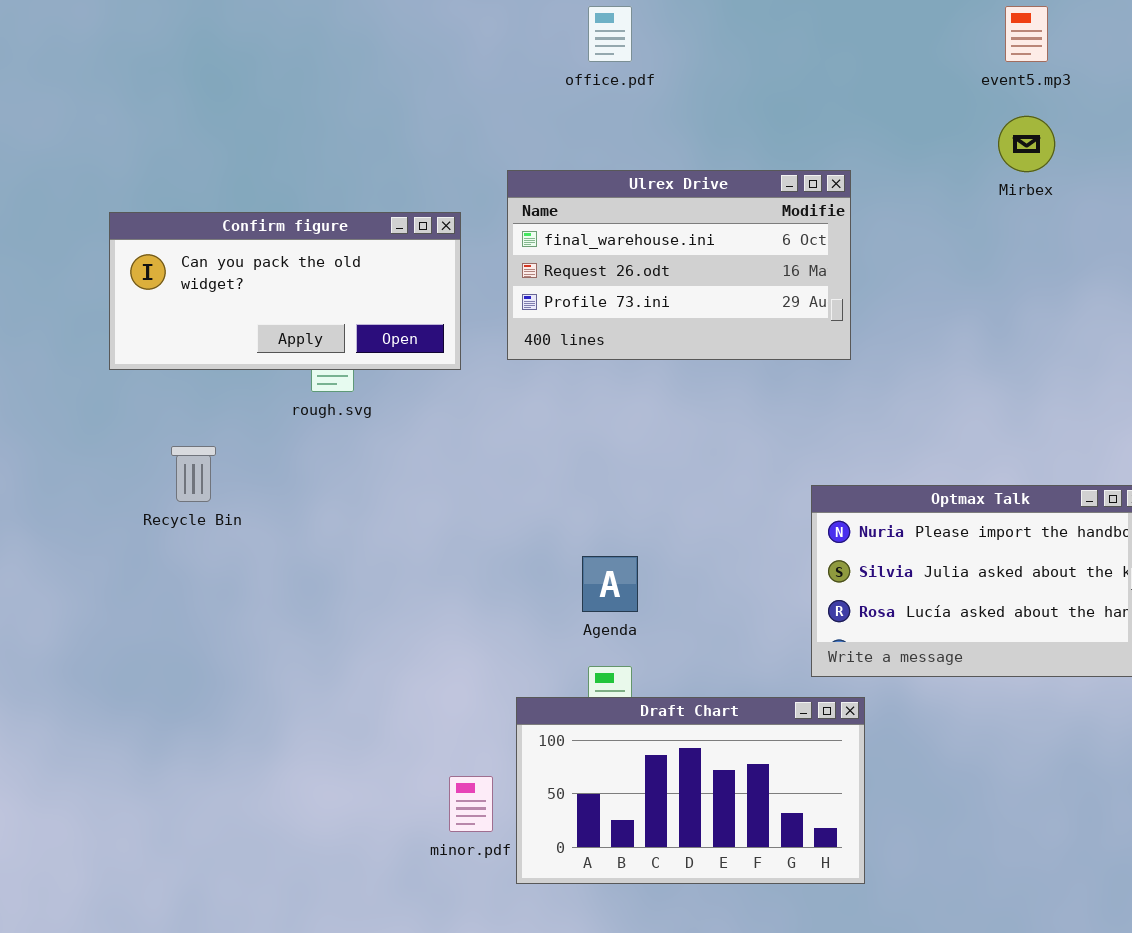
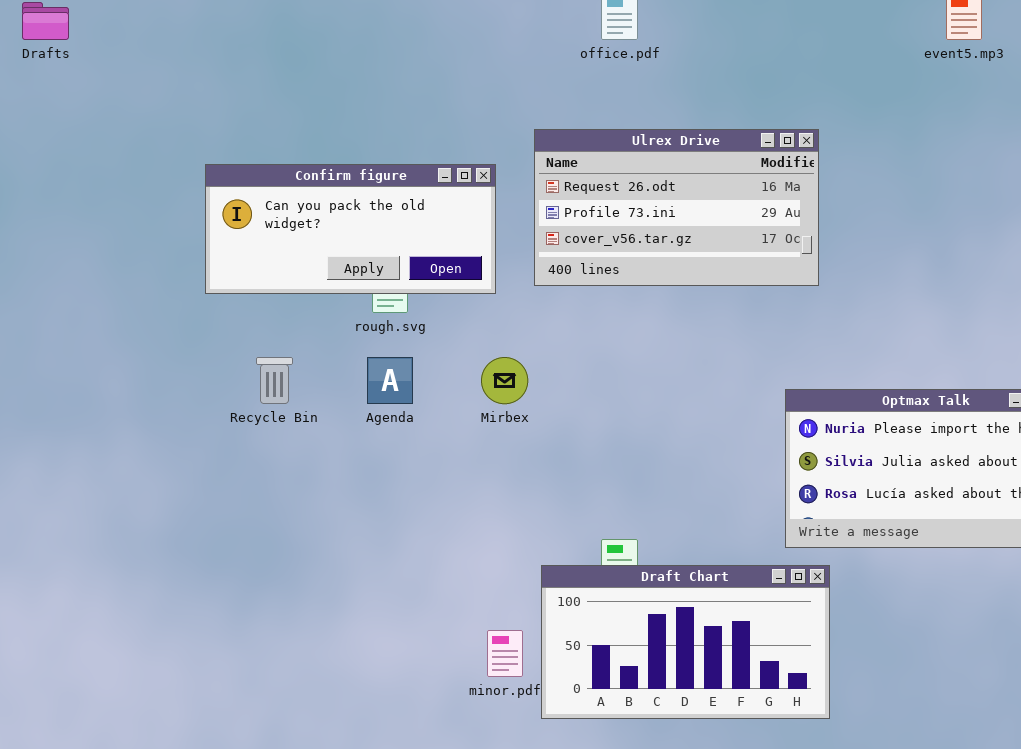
Mirbex: [998,116,1055,172] -> [481,357,528,404], moved
Ulrex Drive: [507,170,851,360] -> [534,129,819,286], scrolled down 1 row
Agenda: [582,556,638,612] -> [367,357,413,404], moved

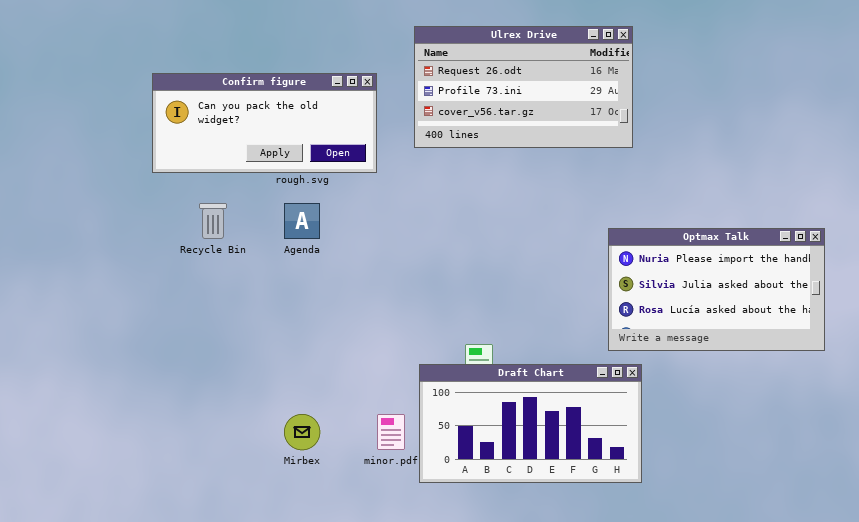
Confirm figure: [205,164,496,294] -> [152,73,377,173], moved
Mirbex: [481,357,528,404] -> [284,414,320,450], moved

